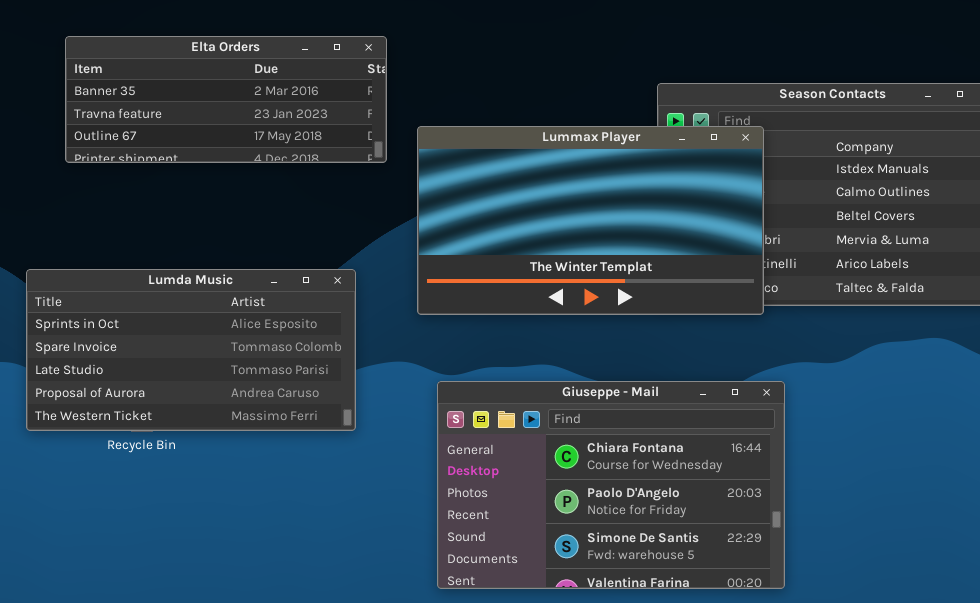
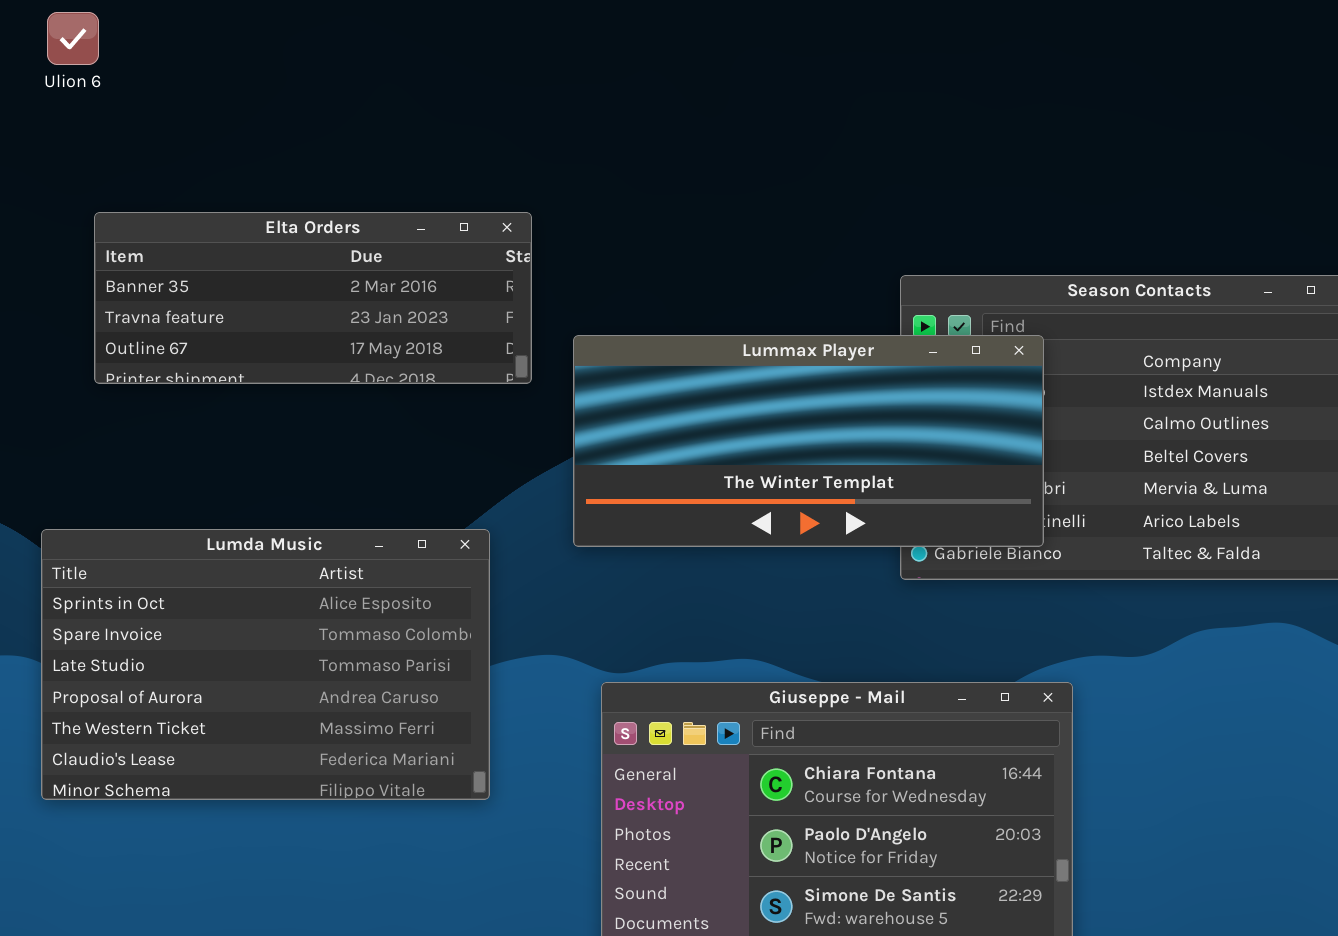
Lummax Player: [417,126,764,315] -> [573,335,1044,547], resized
Lumda Music: [26,269,356,431] -> [41,529,490,800], resized

